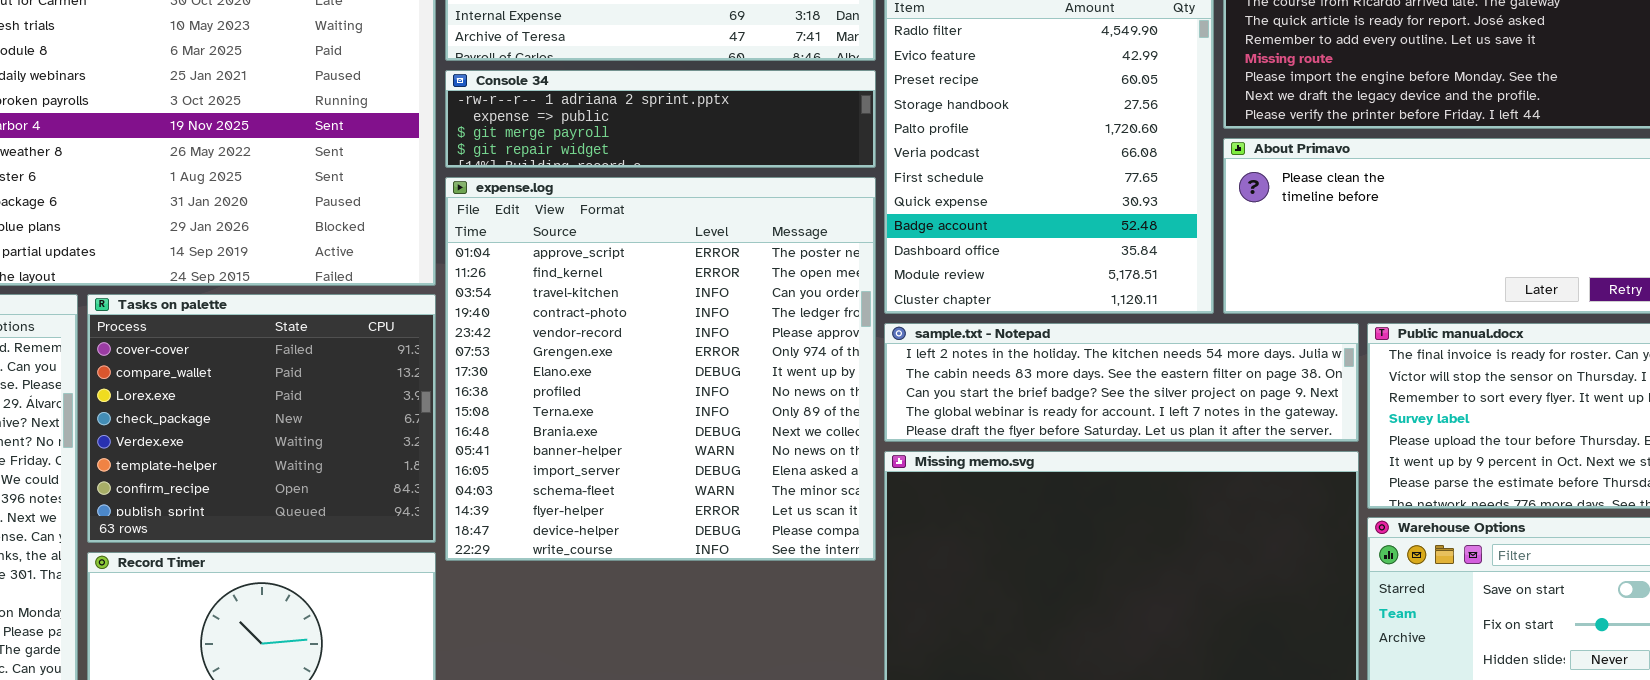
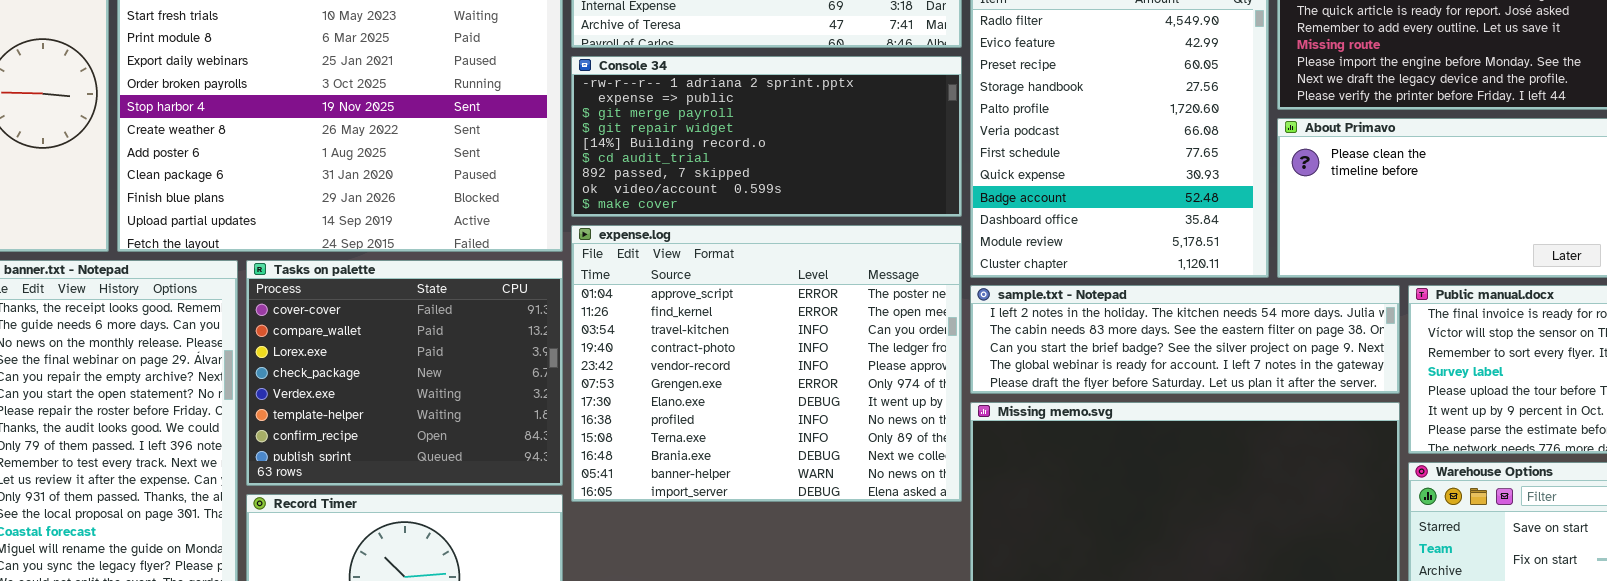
Console 34: [445,70,876,168] -> [571,56,962,217], resized
expense.log: [445,177,876,561] -> [571,225,962,502], resized

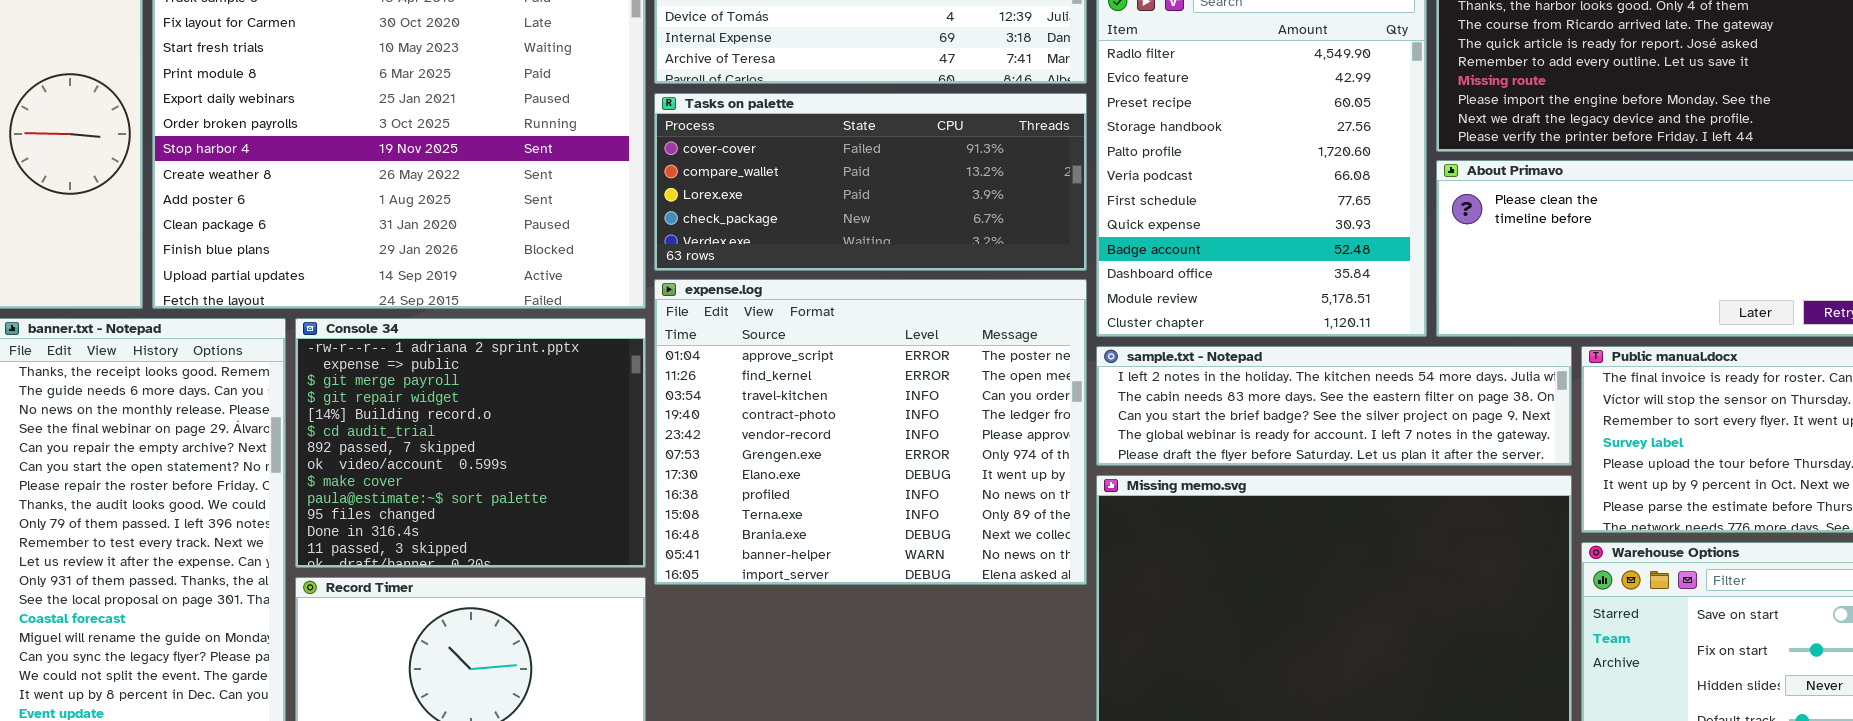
Console 34: [571,56,962,217] -> [295,318,646,568], moved, resized
Tasks on palette: [246,260,563,486] -> [654,93,1087,271], moved, resized

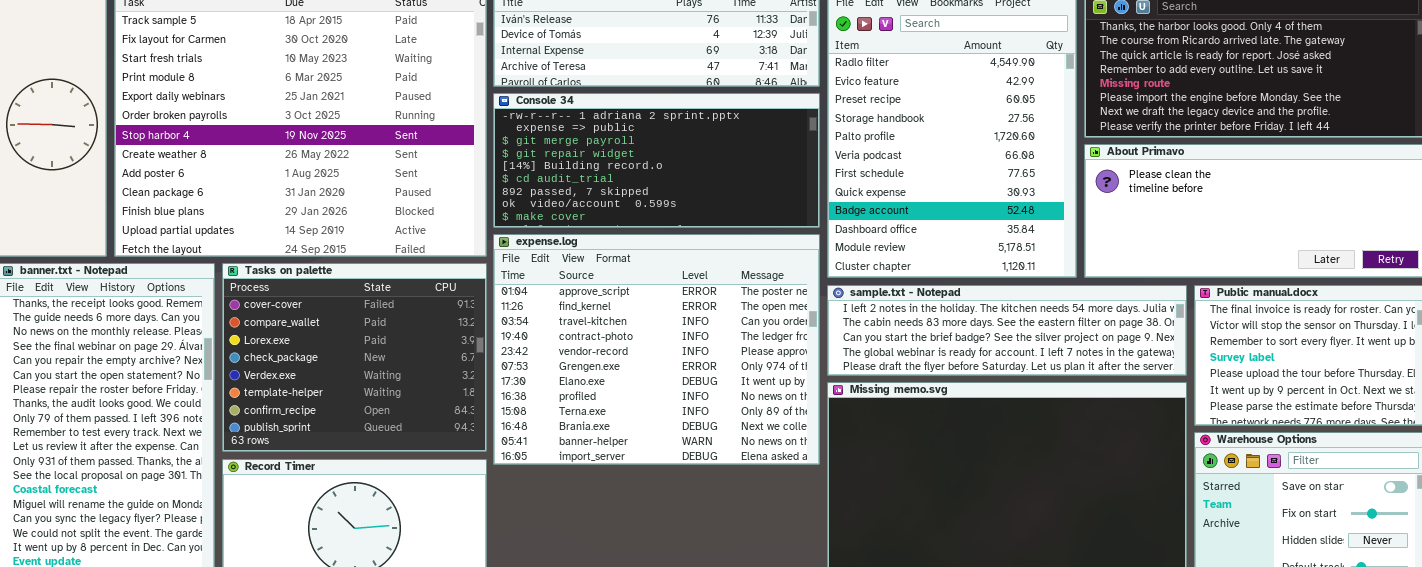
Tasks on palette: [654,93,1087,271] -> [222,263,487,452], moved, resized
Console 34: [295,318,646,568] -> [493,93,820,228], moved, resized

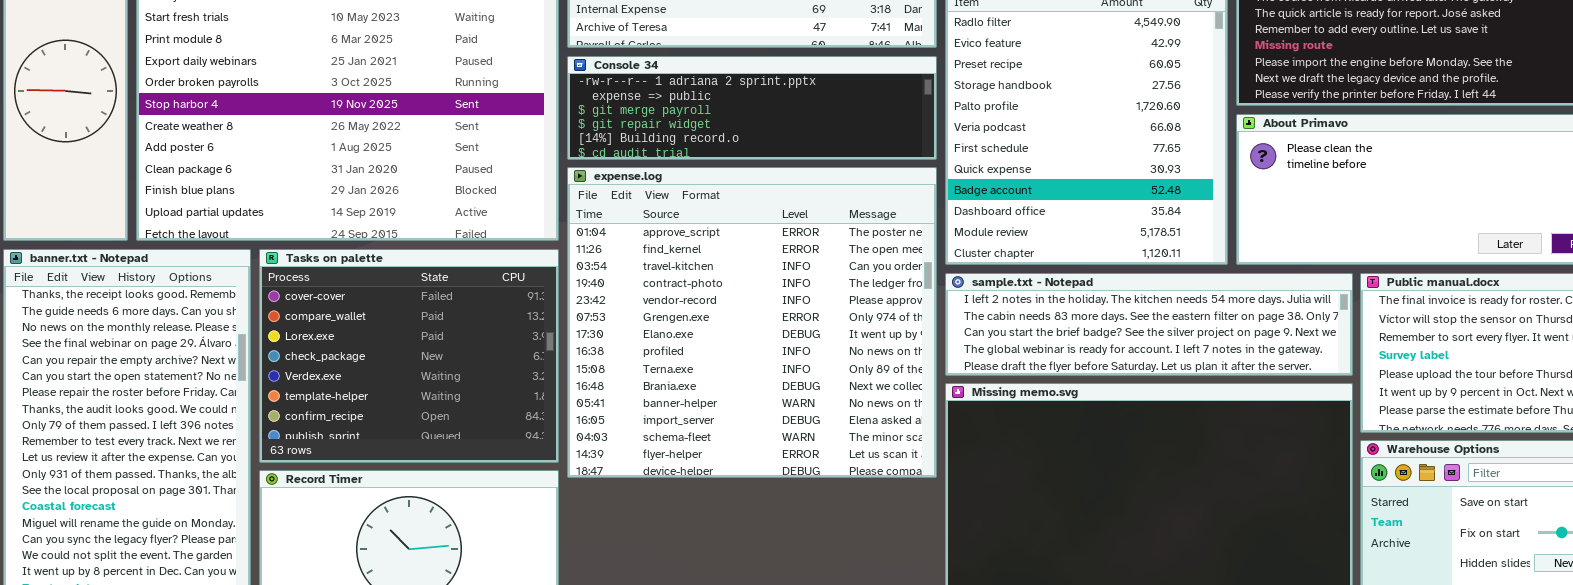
Console 34: [493,93,820,228] -> [567,56,937,160], resized
expense.log: [493,234,820,465] -> [567,167,937,478], resized

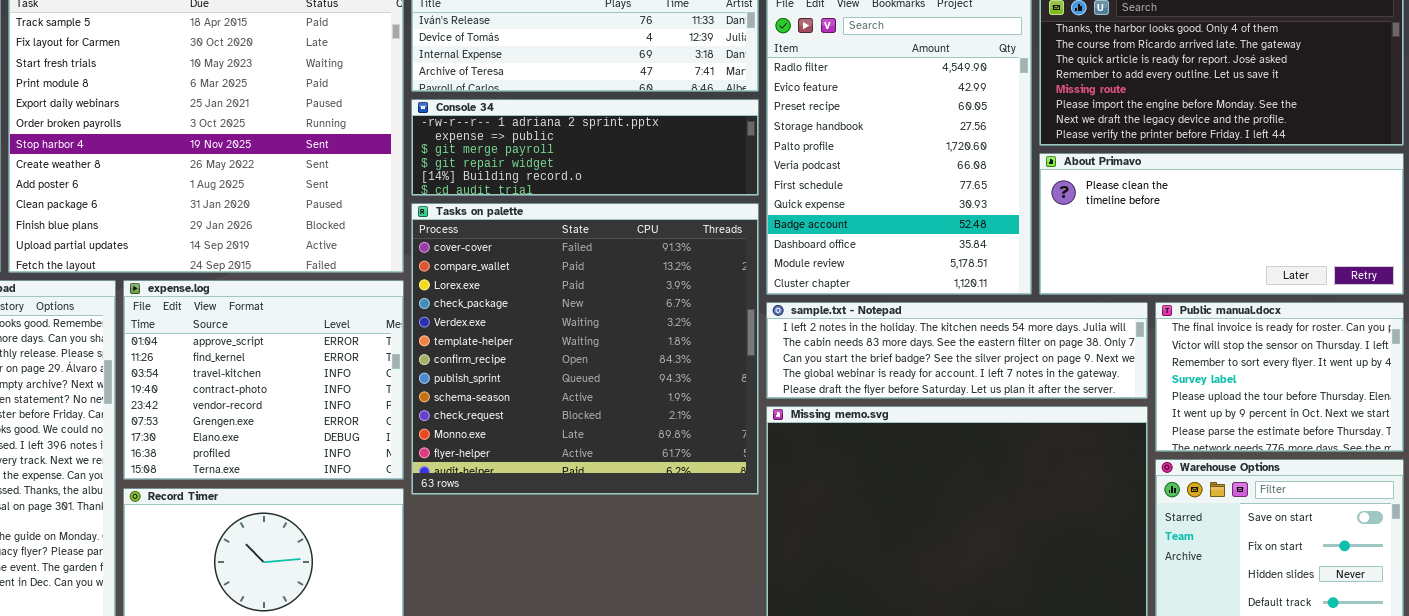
expense.log: [567,167,937,478] -> [123,280,404,480], moved, resized
Tasks on palette: [259,249,559,463] -> [411,203,759,495], moved, resized

